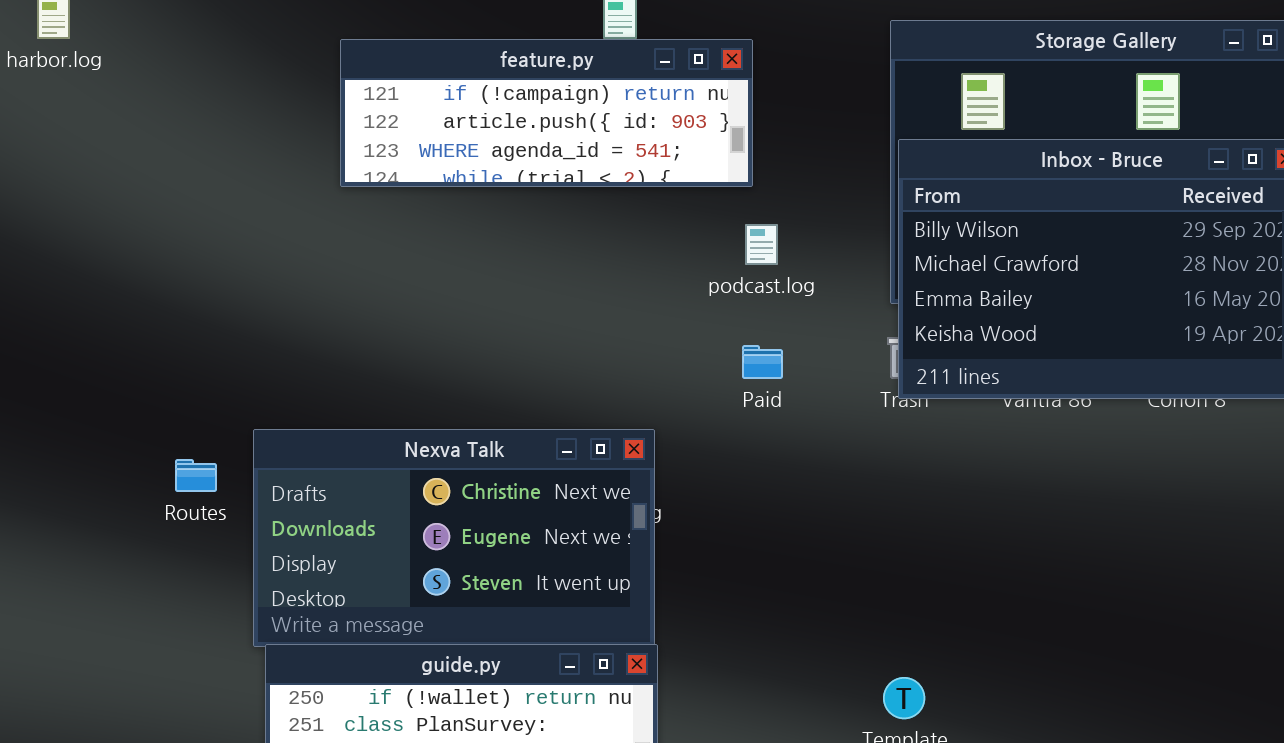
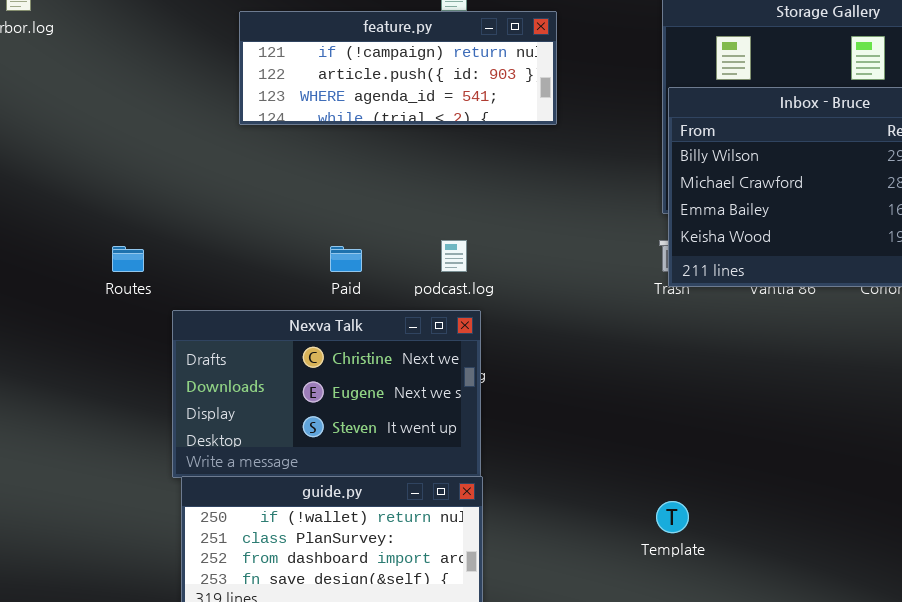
podcast.log: [745,224,778,265] -> [441,240,467,272], moved
Paid: [742,345,783,379] -> [330,246,362,272], moved
Routes: [175,459,217,492] -> [112,246,144,272], moved

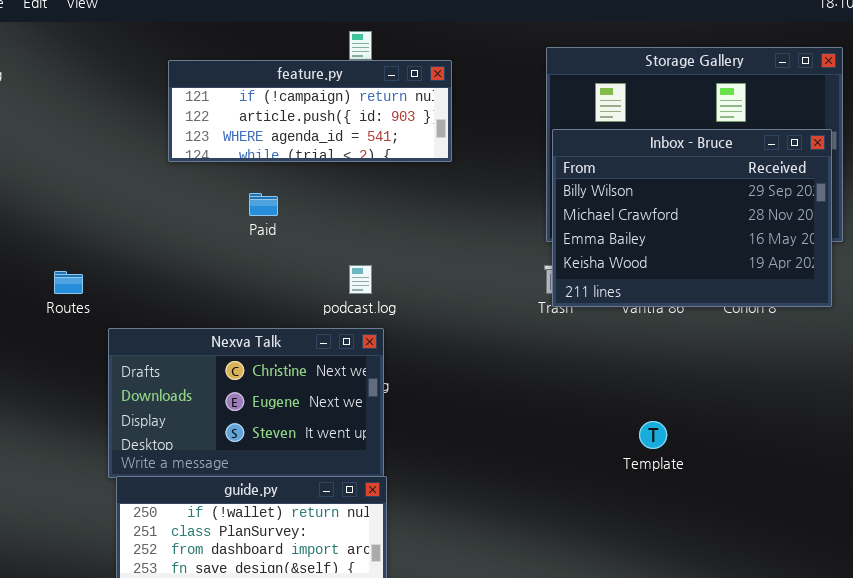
Paid: [330,246,362,272] -> [249,193,278,216], moved
Template: [656,501,689,533] -> [639,421,667,449], moved

